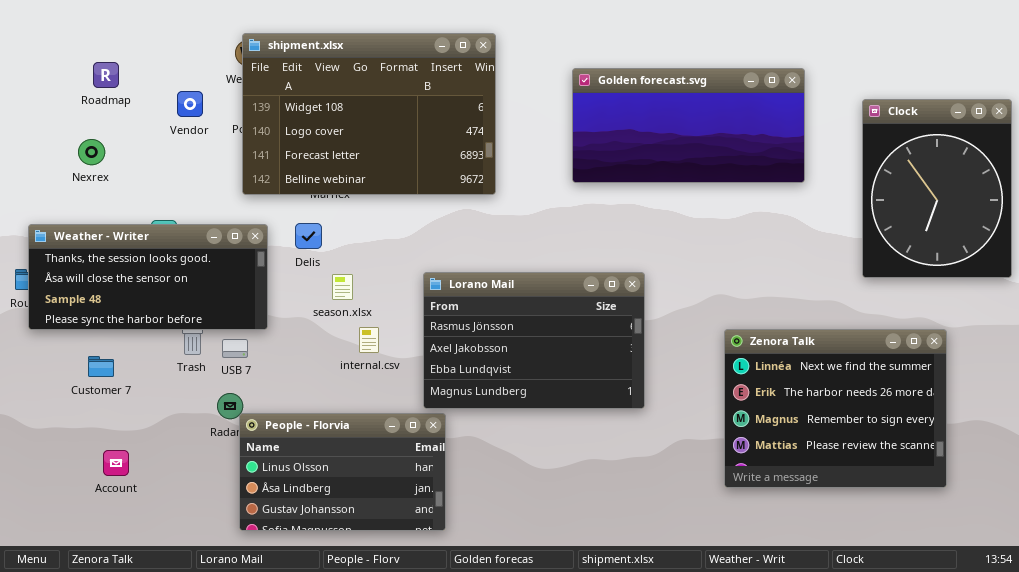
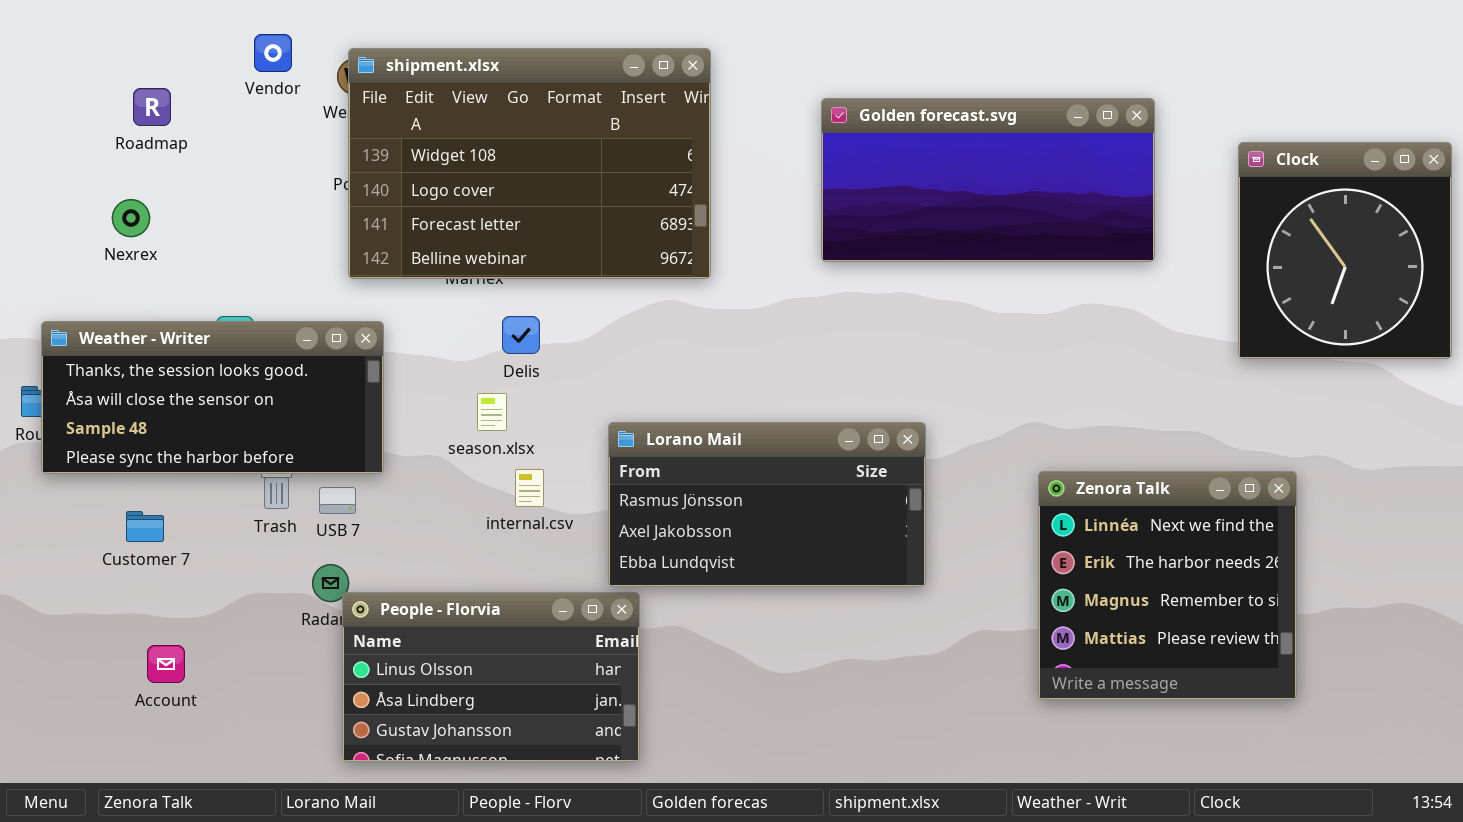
Vendor: [177,91,203,117] -> [254,34,292,72], moved
Clock: [862,99,1012,278] -> [1238,142,1452,359], resized
Delis: [295,223,322,249] -> [502,316,540,354], moved
Lorano Mail: [423,272,645,409] -> [608,422,926,587], resized
Zenora Talk: [724,329,947,488] -> [1038,471,1297,700], resized

